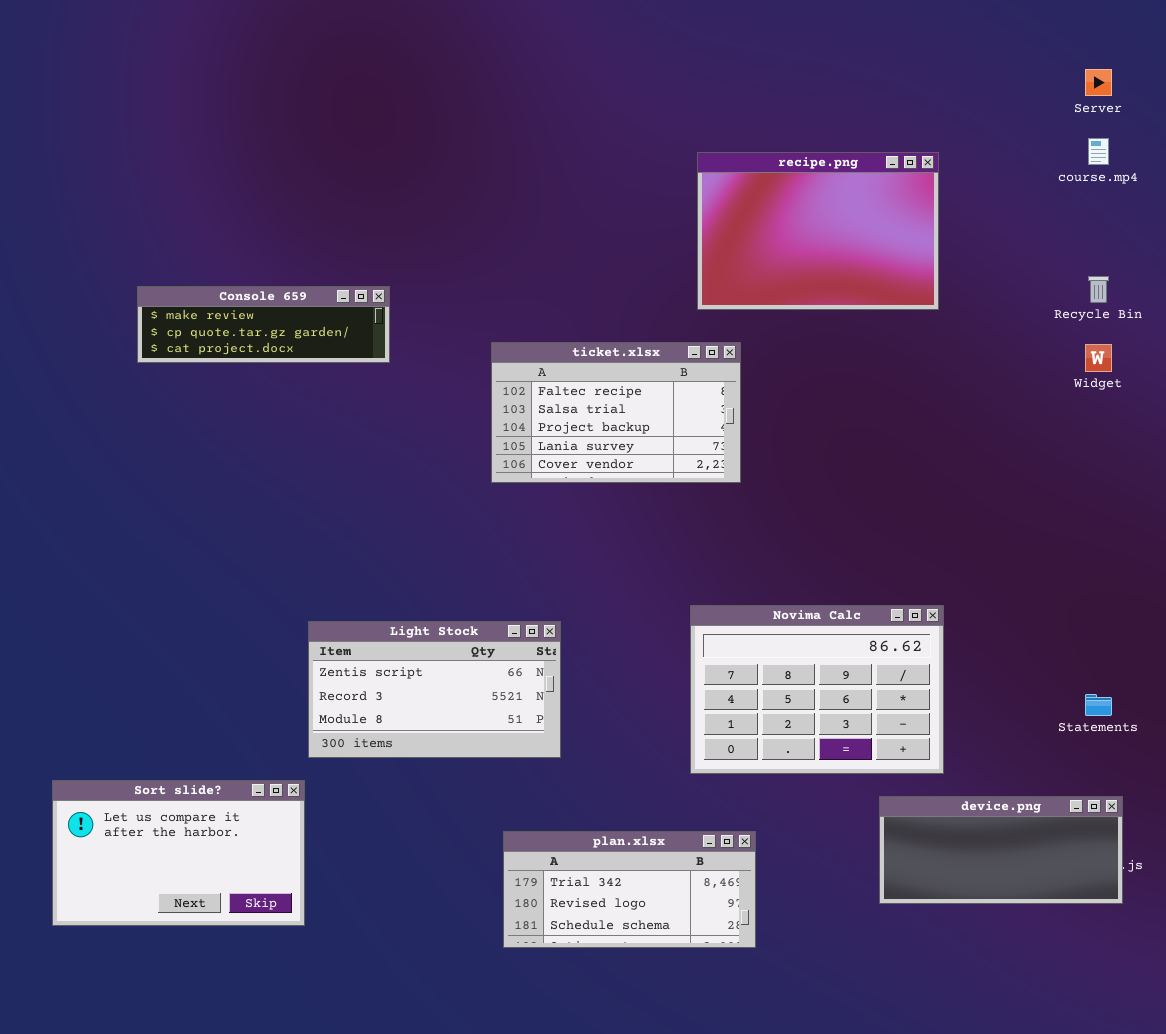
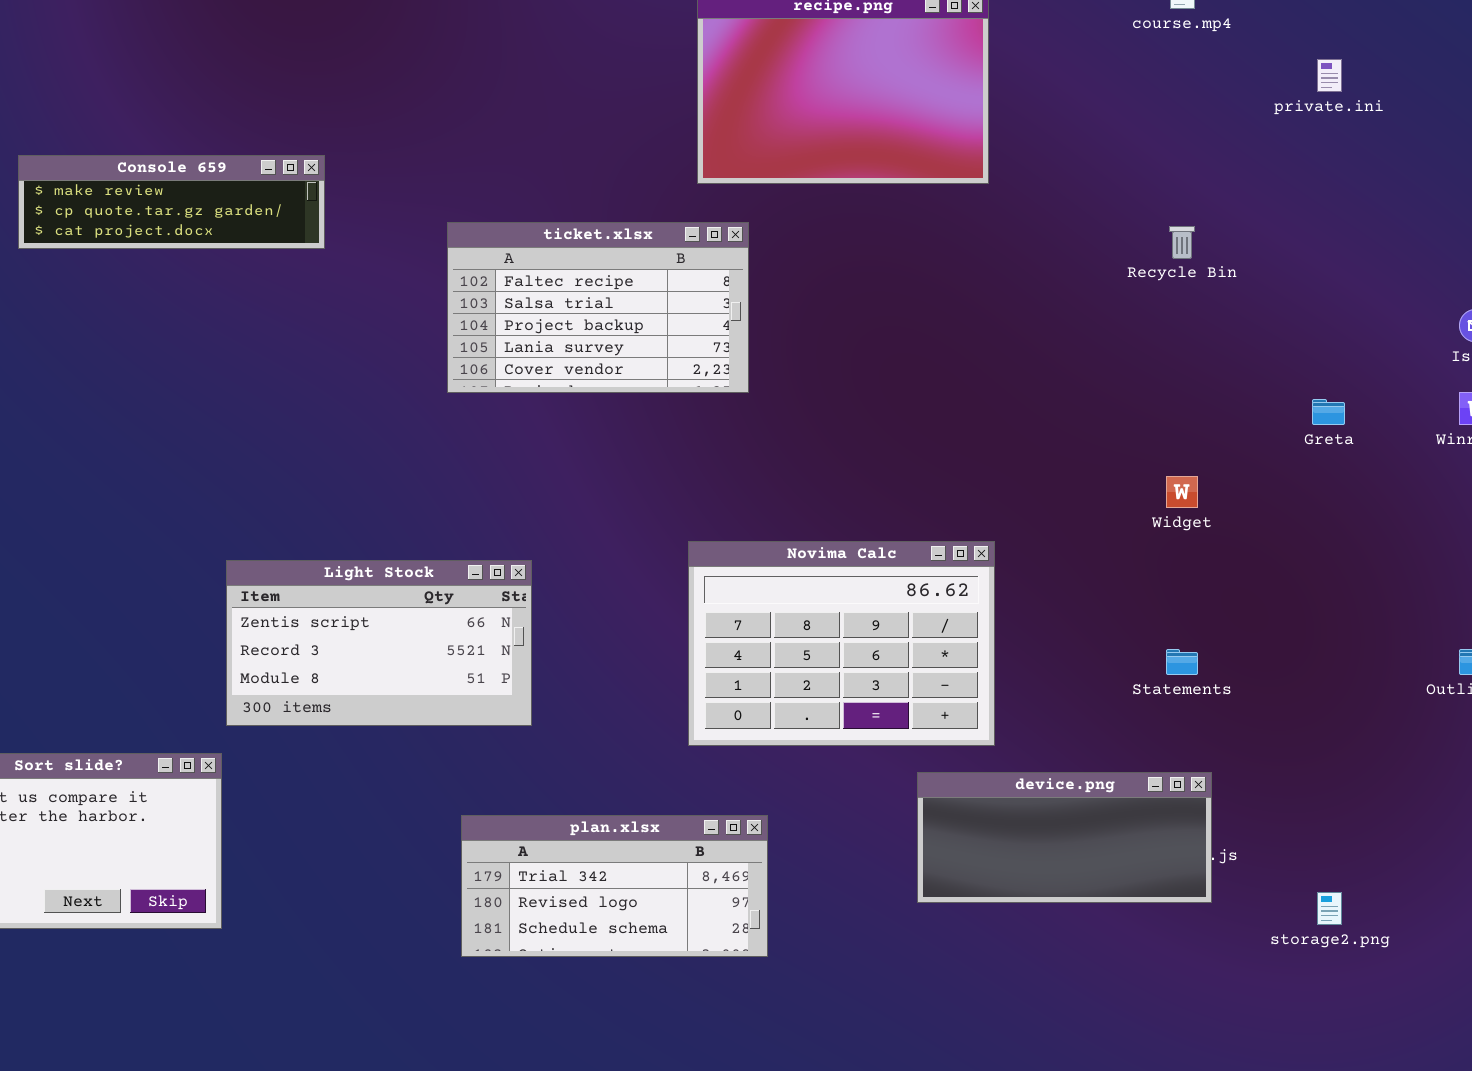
Recycle Bin: [1088,276,1109,303] -> [1169,226,1195,259], moved
Widget: [1085,344,1112,372] -> [1166,476,1198,508], moved

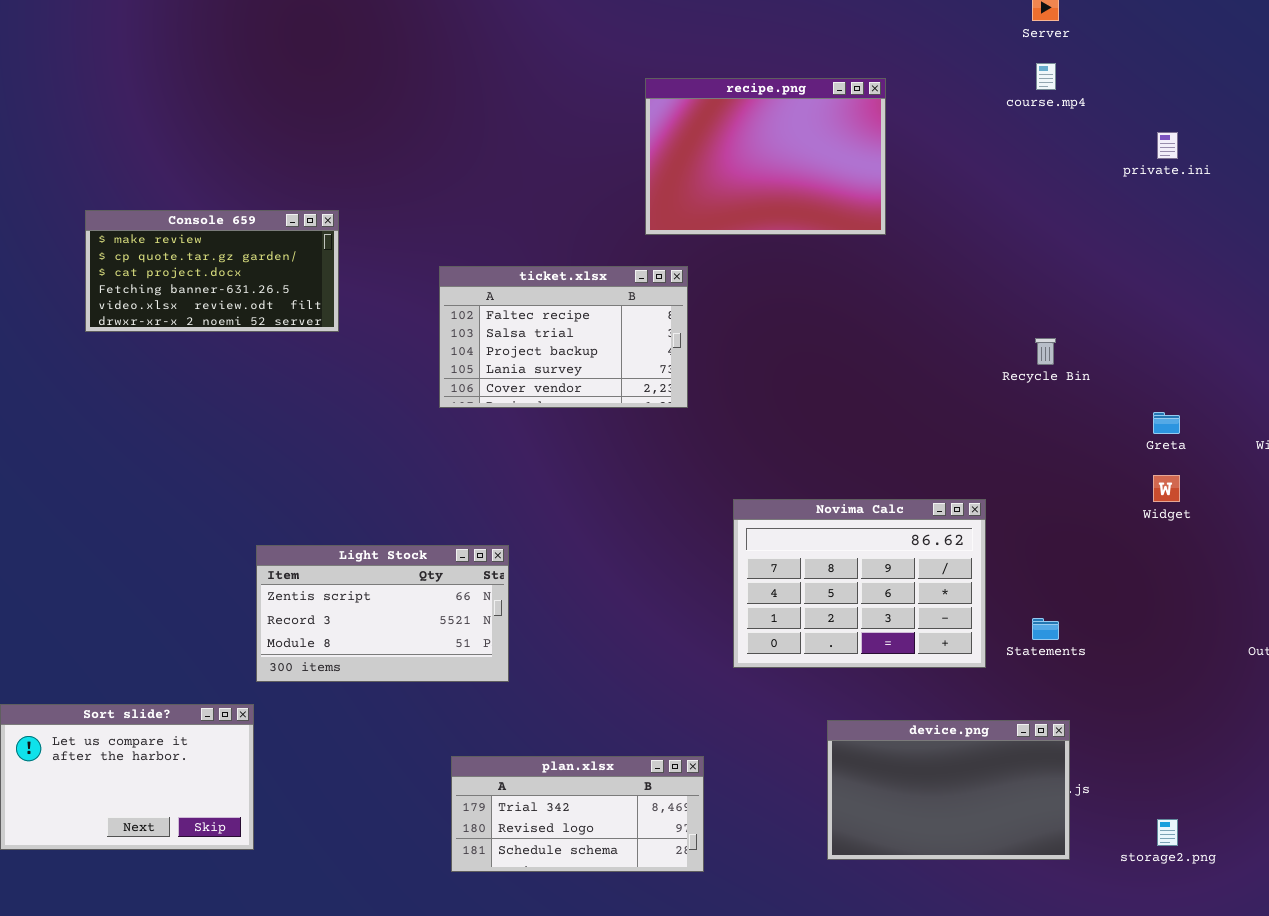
Console 659: [18,155,325,249] -> [85,210,339,332], resized
Recycle Bin: [1169,226,1195,259] -> [1035,338,1056,365], moved
Widget: [1166,476,1198,508] -> [1153,475,1180,502], moved
Novima Calc: [688,541,995,746] -> [733,499,986,668], moved
device.png: [917,772,1212,903] -> [827,720,1070,860], resized

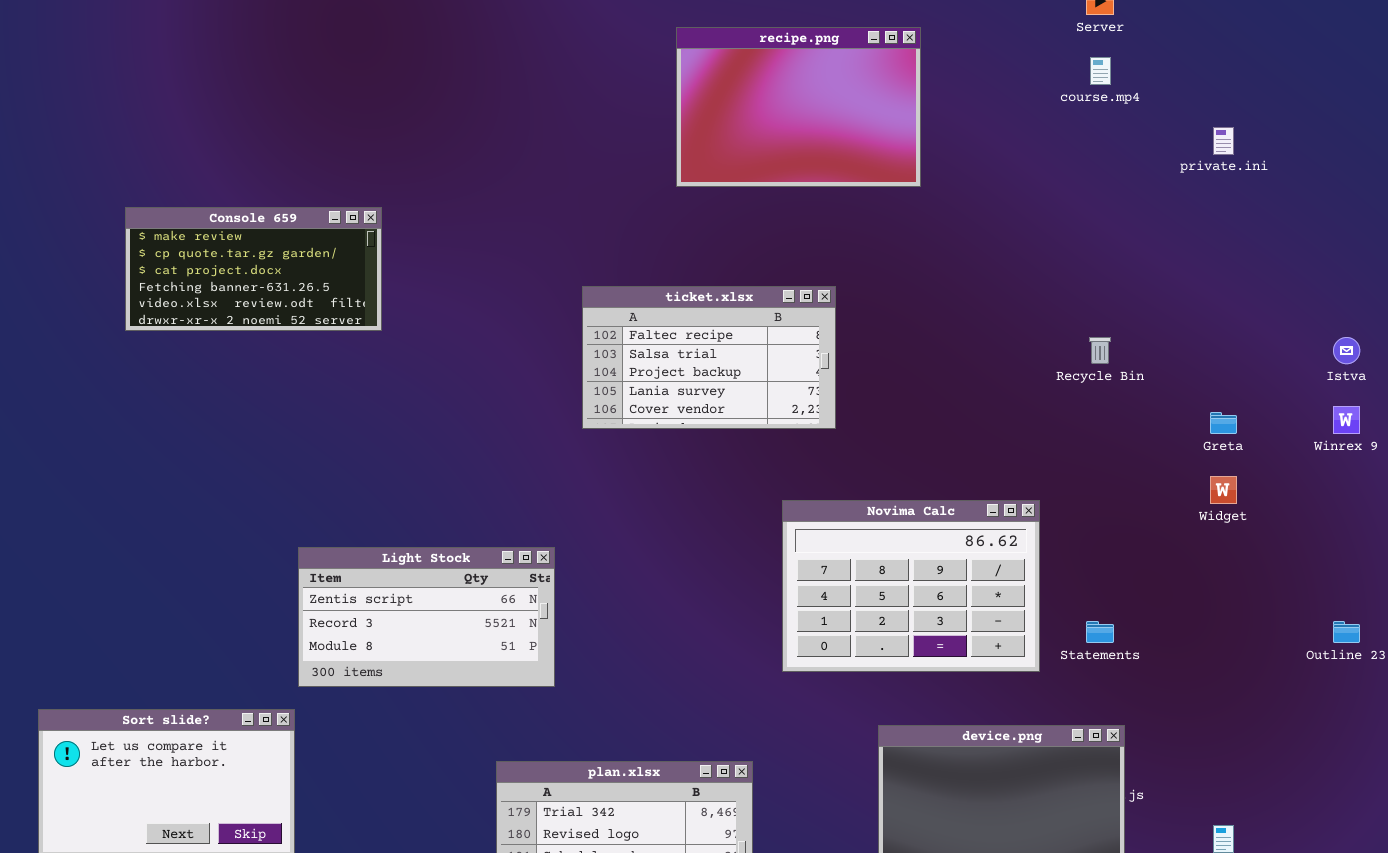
recipe.png: [645,78,886,235] -> [676,27,921,187], moved
ticket.xlsx: [439,266,688,408] -> [582,286,836,429], moved

